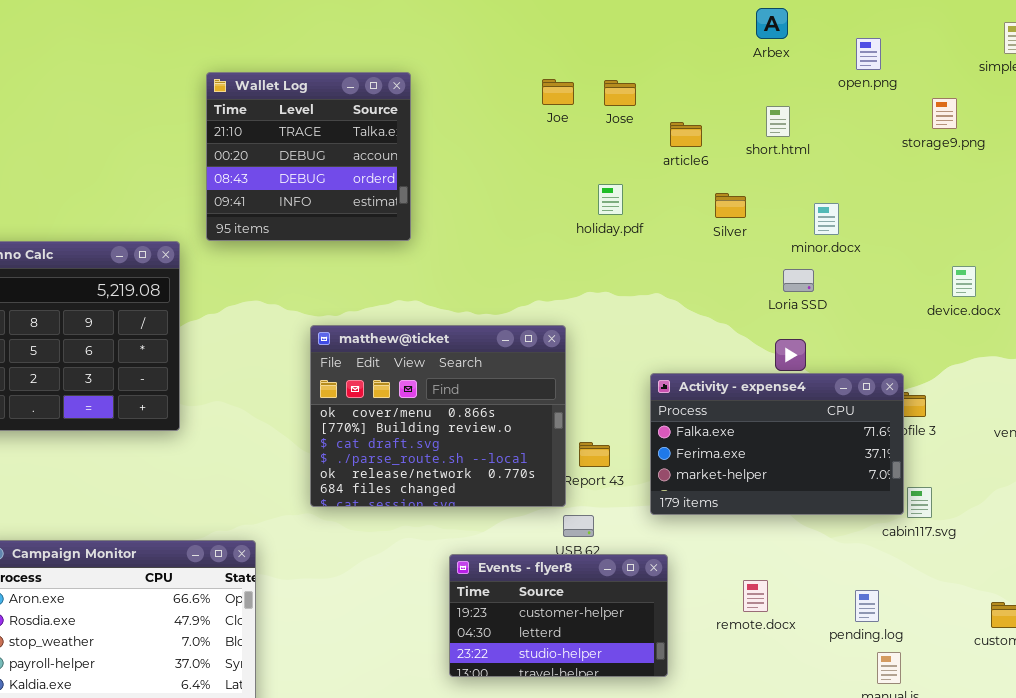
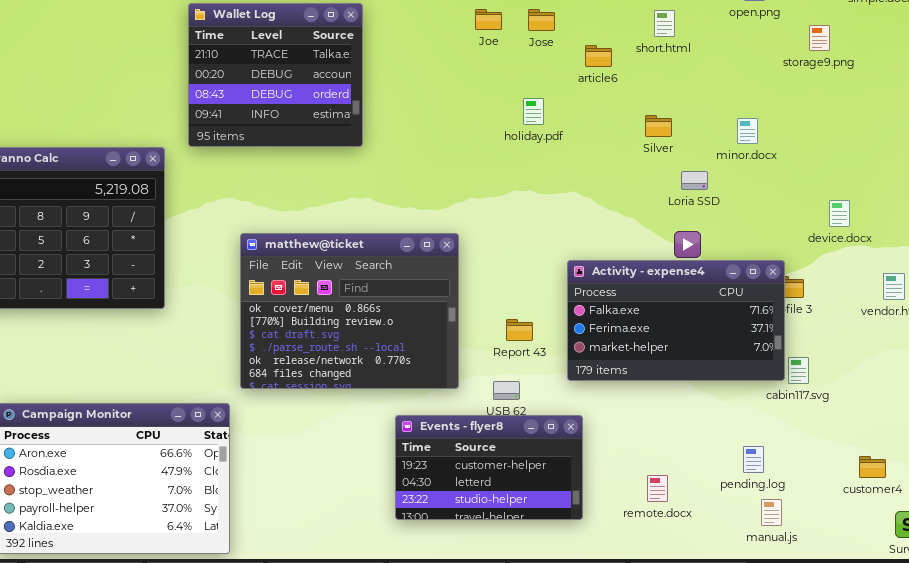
short.html: [766,106,790,137] -> [654,10,675,37], moved
Silver: [715,193,746,218] -> [645,115,672,137], moved
minor.docx: [814,203,839,235] -> [737,118,758,144], moved
device.docx: [952,266,976,297] -> [829,200,850,227], moved
matthew@ticket: [310,325,566,507] -> [240,233,459,389], moved
remote.docx: [743,580,768,612] -> [647,475,668,502], moved

